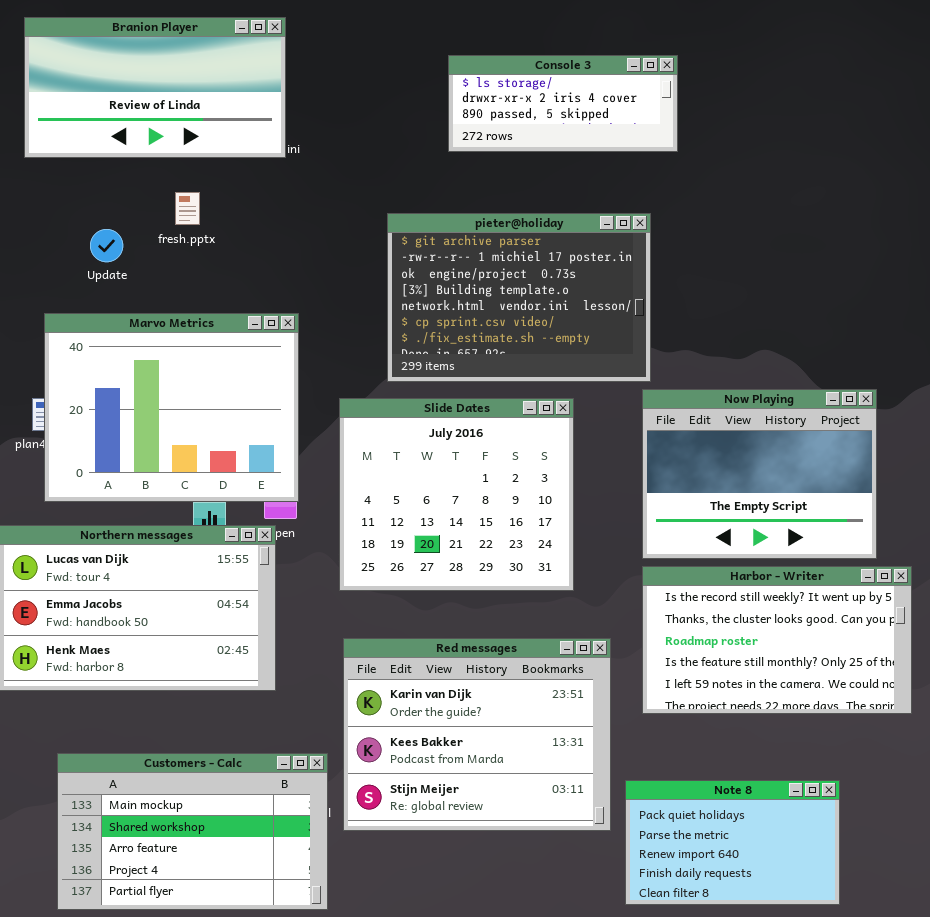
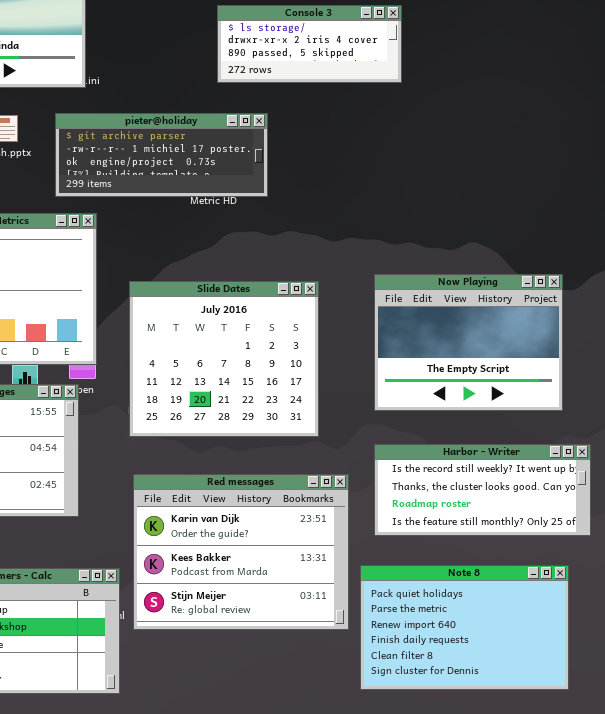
pieter@holiday: [387,213,651,382] -> [55,113,268,197], moved, resized
Harbor - Writer: [642,566,912,714] -> [374,444,591,536], resized
Note 8: [625,780,840,905] -> [360,565,569,690], resized

